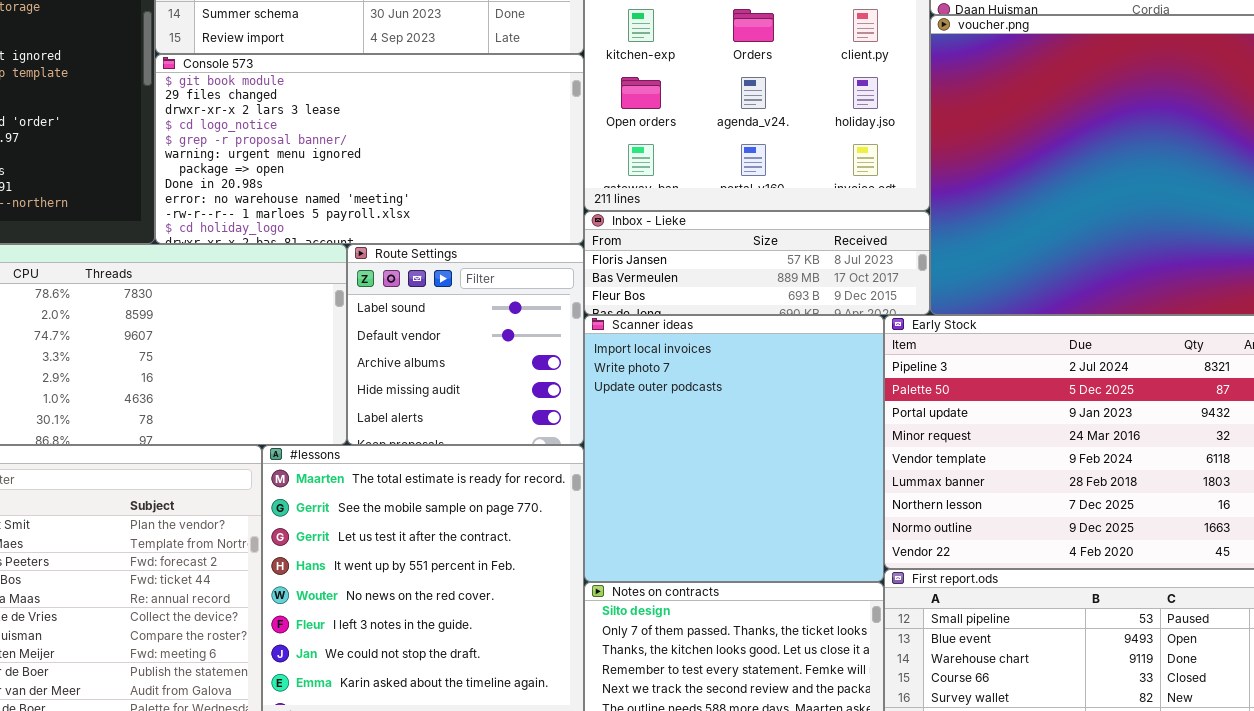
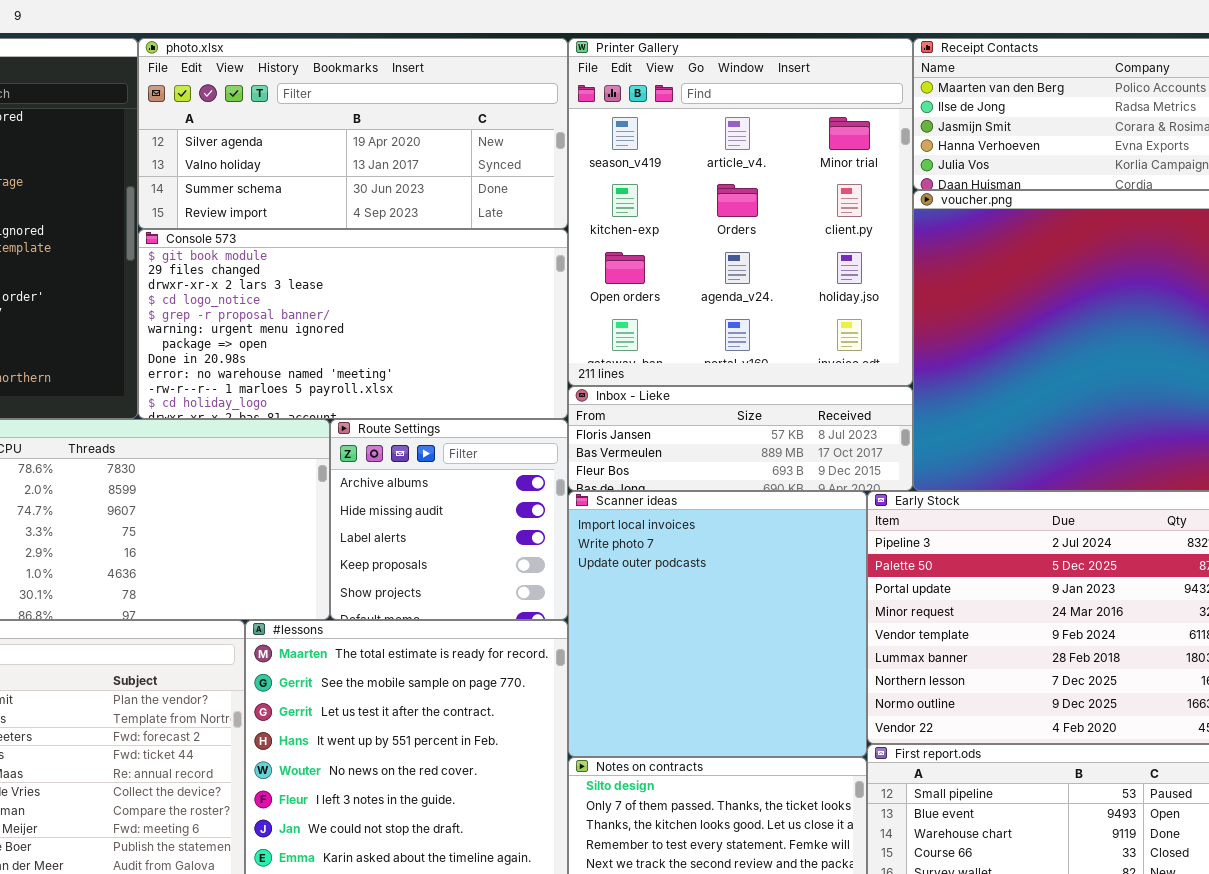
Route Settings: [347,244,584,445] -> [330,419,568,620], scrolled down 2 rows

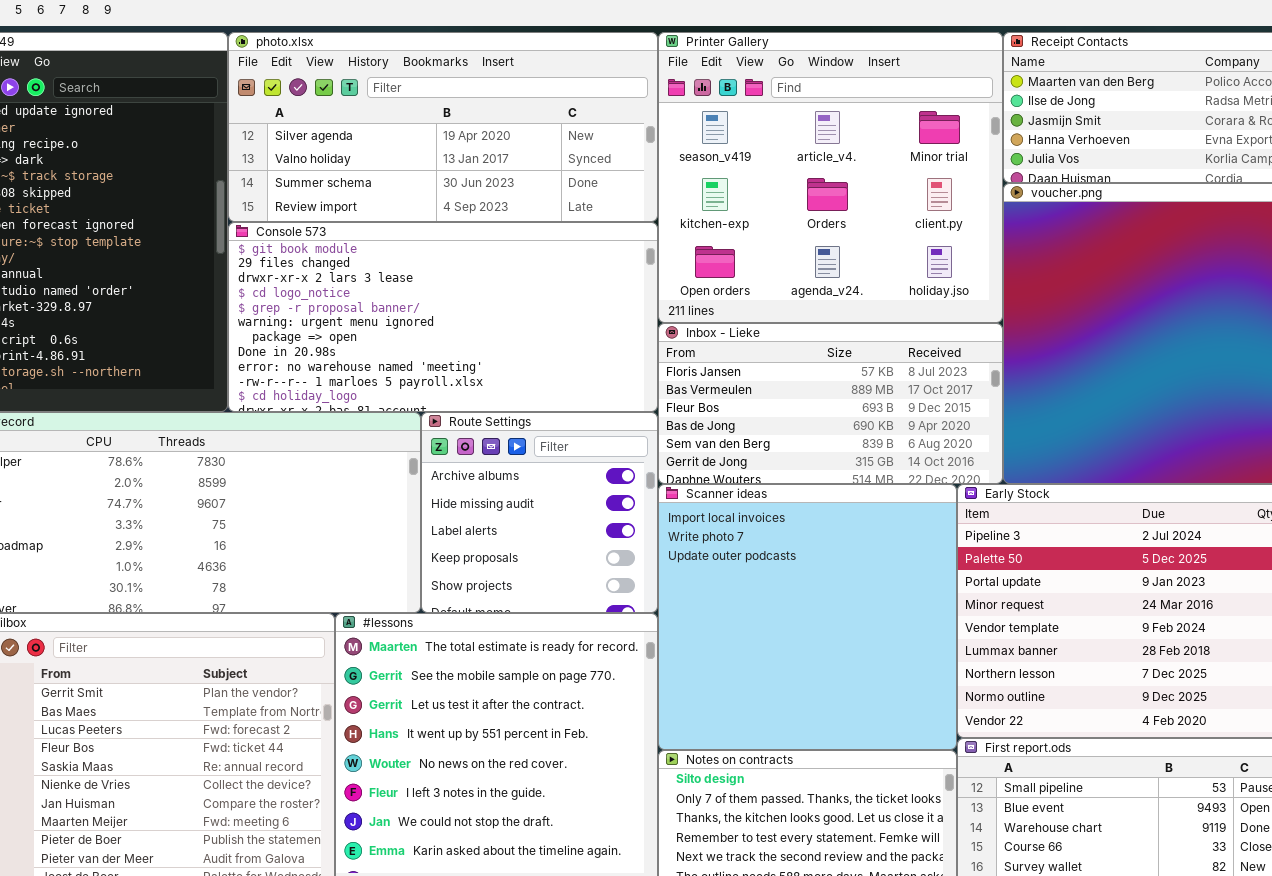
Printer Gallery: [568,38,913,386] -> [658,32,1003,323], resized
Inbox - Lieke: [568,386,913,491] -> [658,323,1003,484], resized

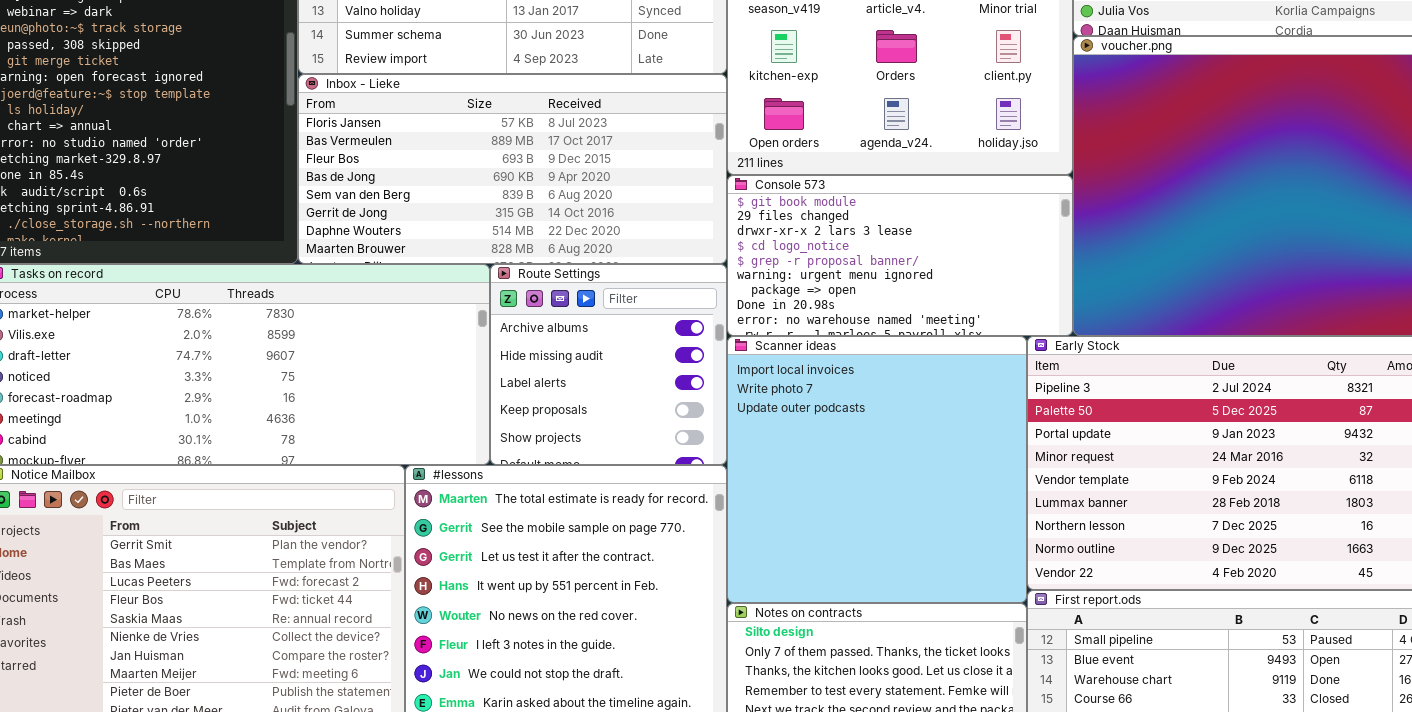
Console 573: [228,222,658,412] -> [727,175,1073,336], moved, resized
Inbox - Lieke: [658,323,1003,484] -> [298,74,727,264], moved, resized

